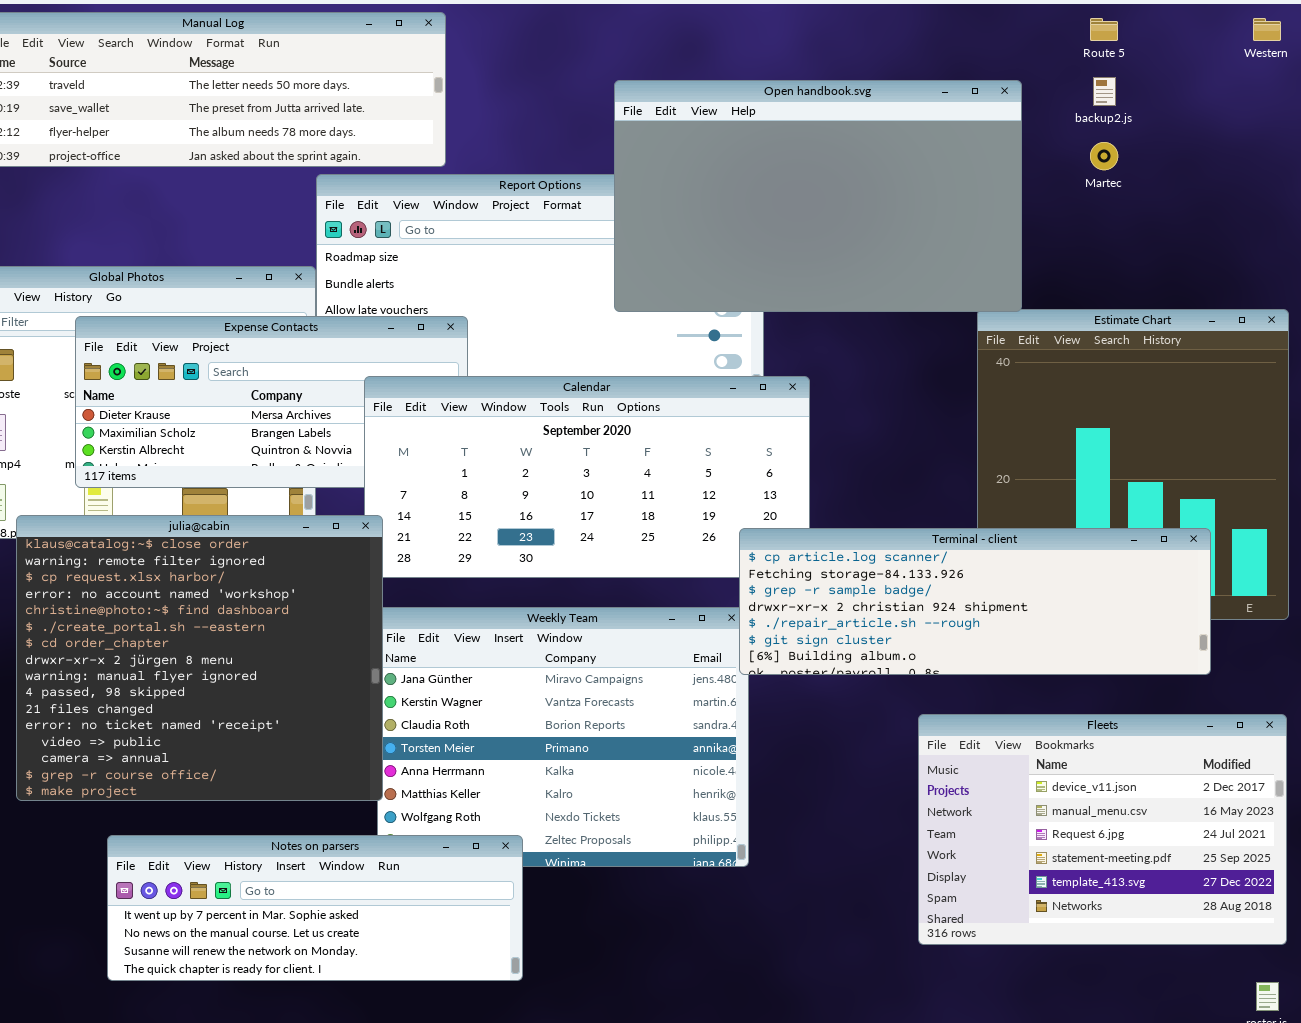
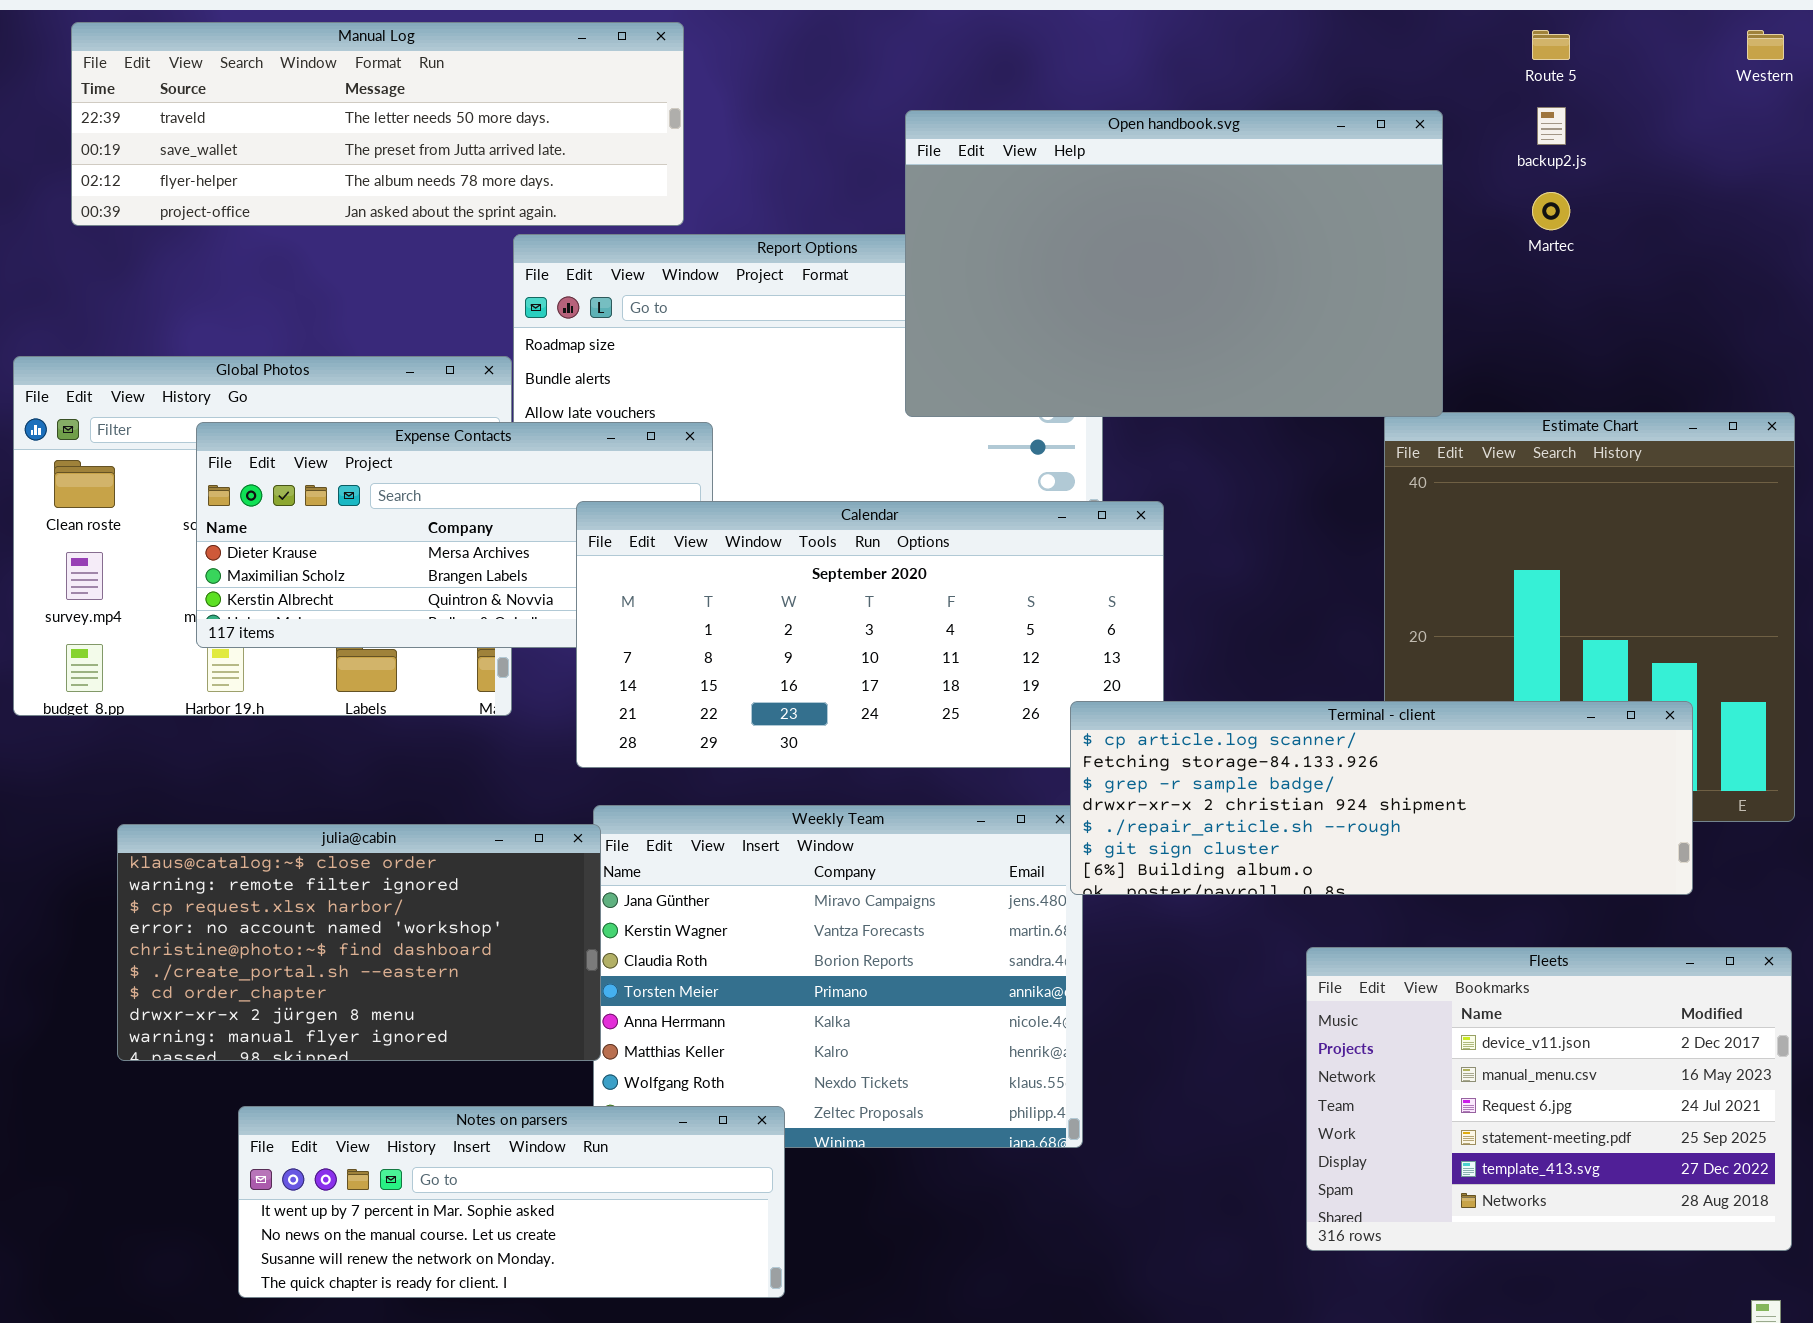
julia@cabin: [16,515,383,801] -> [117,824,601,1061], resized

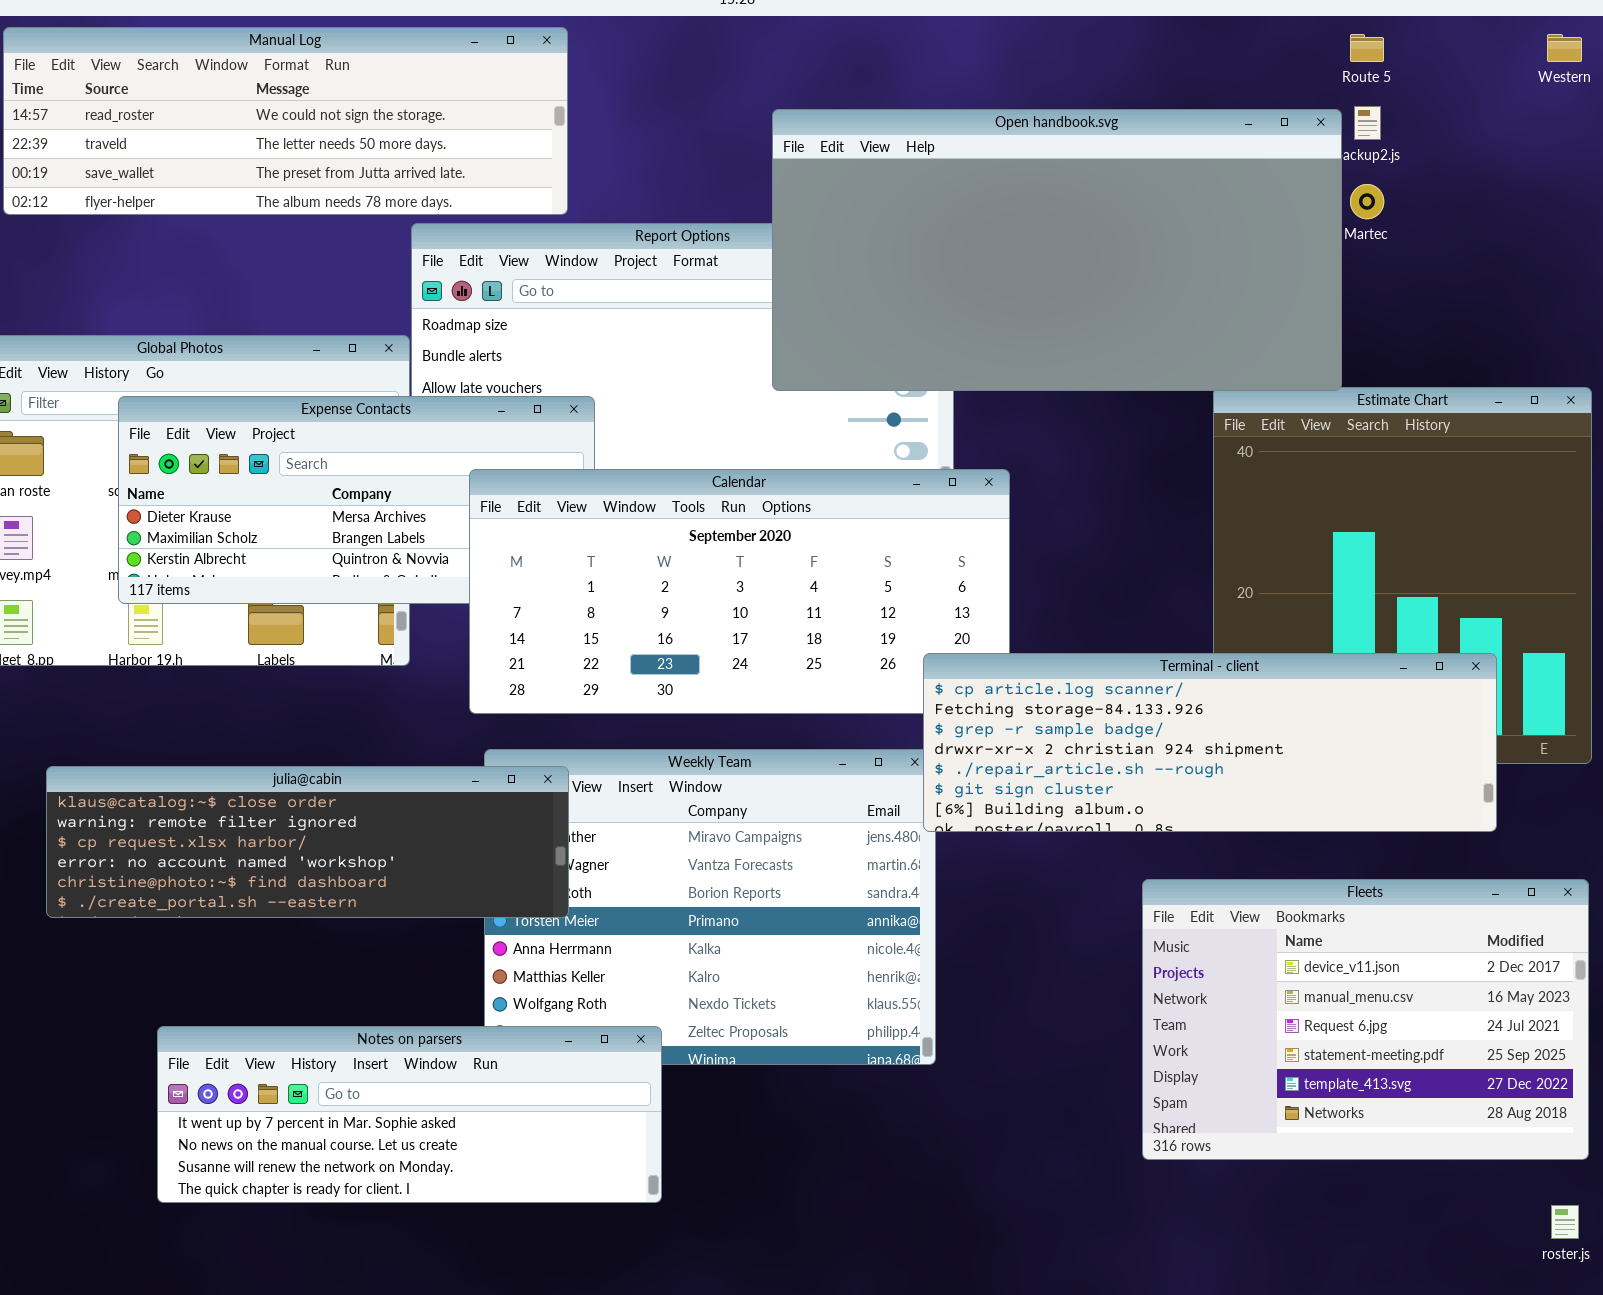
Manual Log: [71,22,684,226] -> [3,27,568,215], scrolled up 1 row
Open handbook.svg: [905,110,1443,417] -> [772,109,1342,391], resized
julia@cabin: [117,824,601,1061] -> [46,766,569,918], resized

